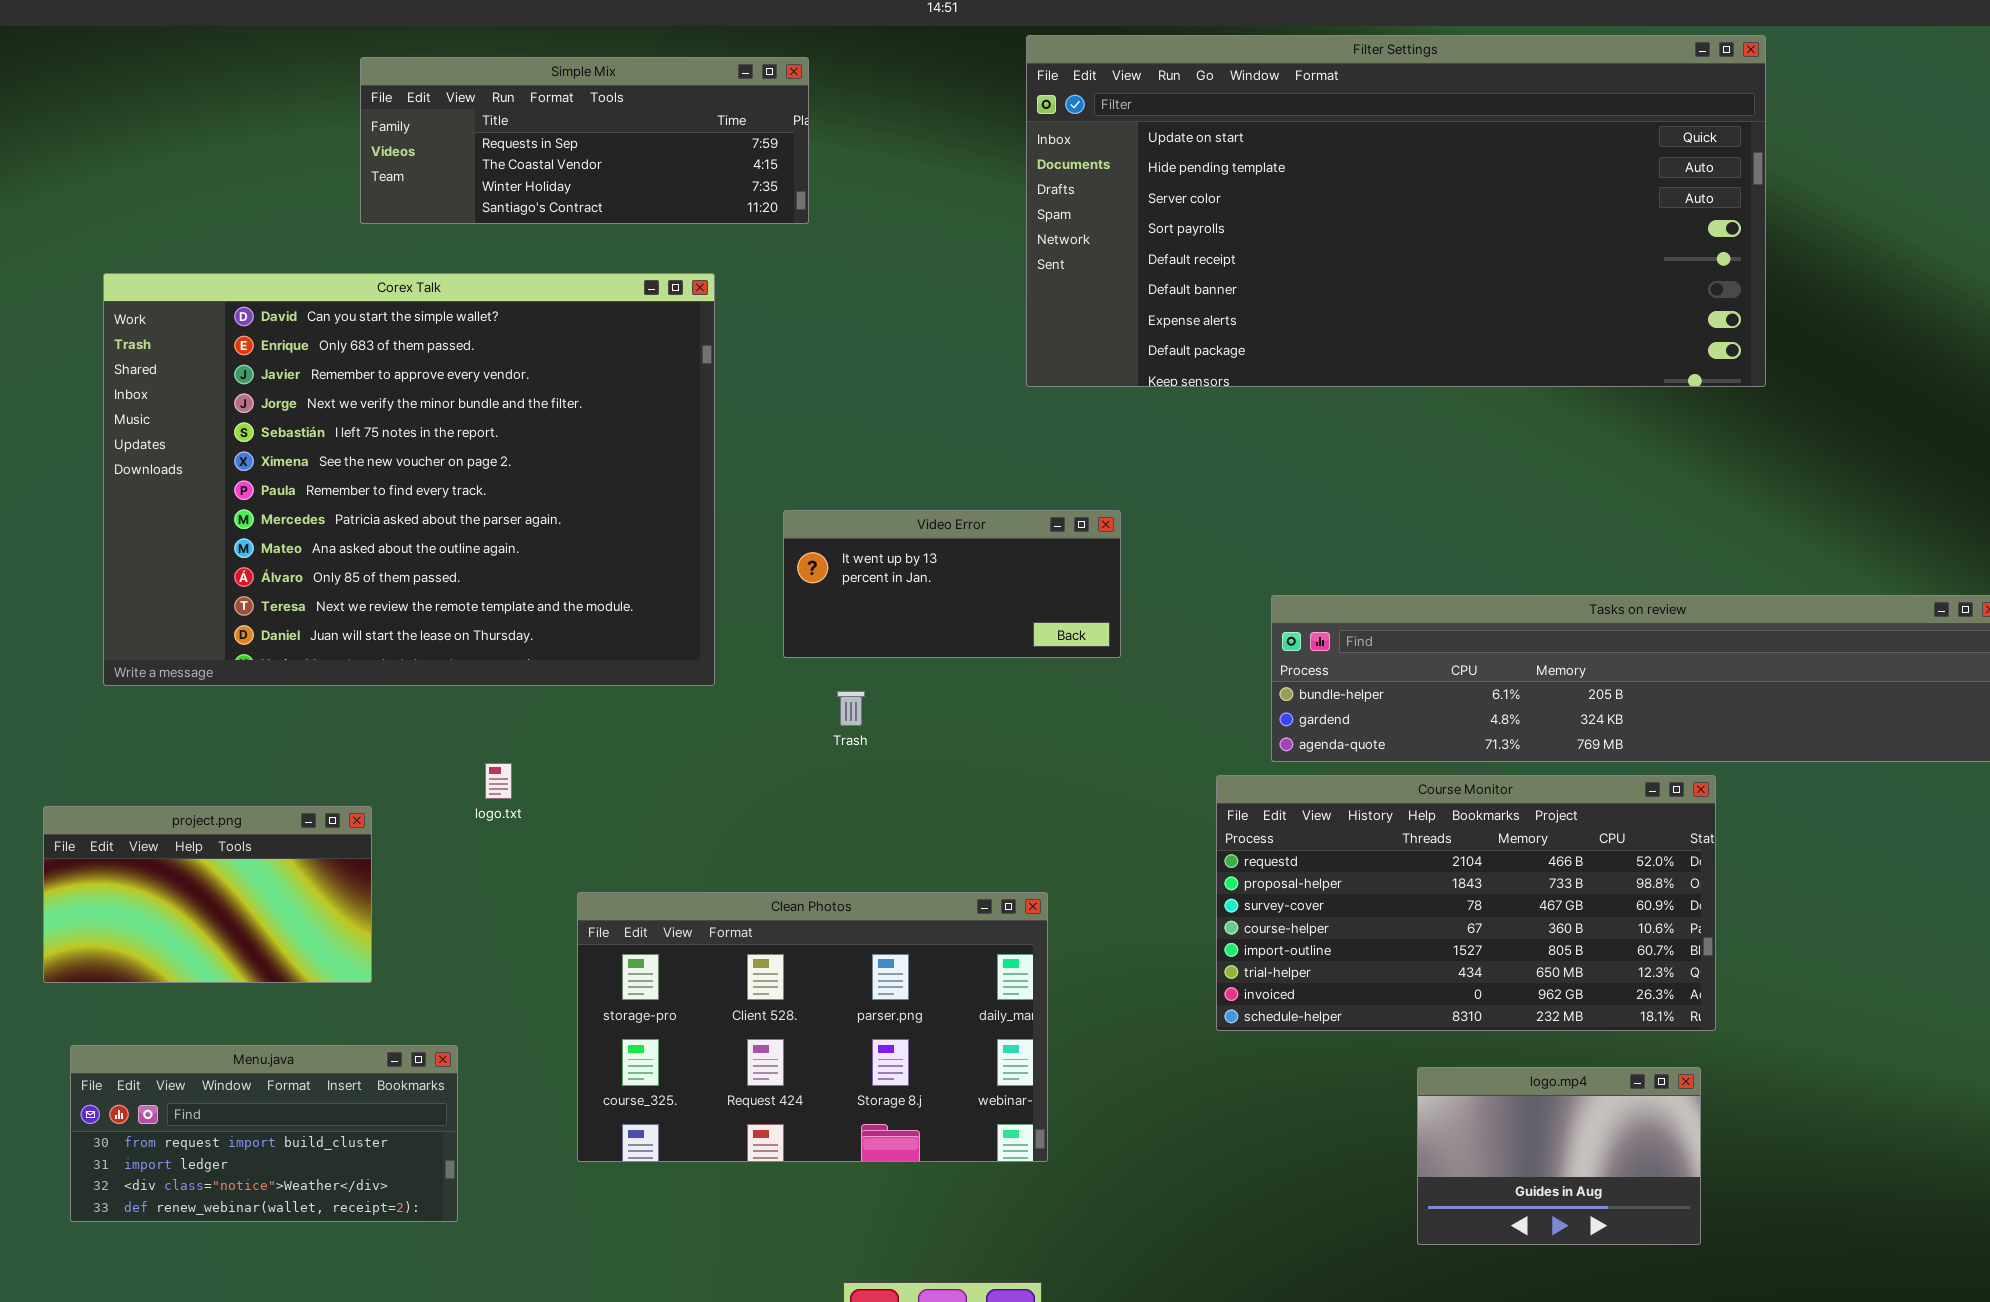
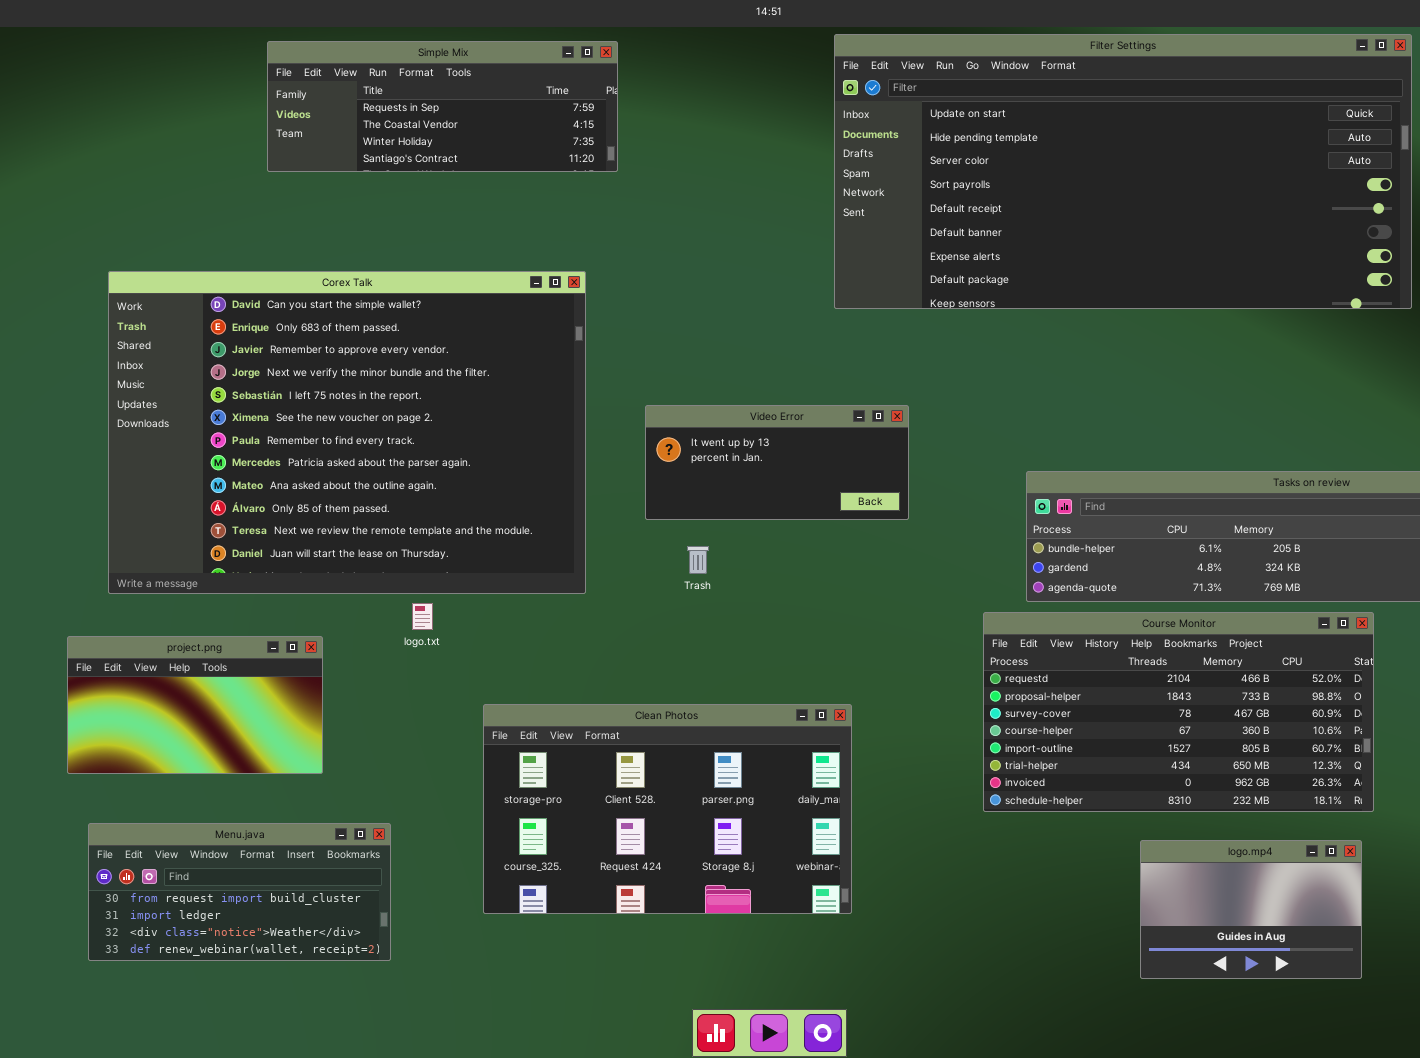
Simple Mix: [360,57,809,224] -> [267,41,618,172], moved
Corex Talk: [103,273,715,686] -> [108,271,586,594], moved

